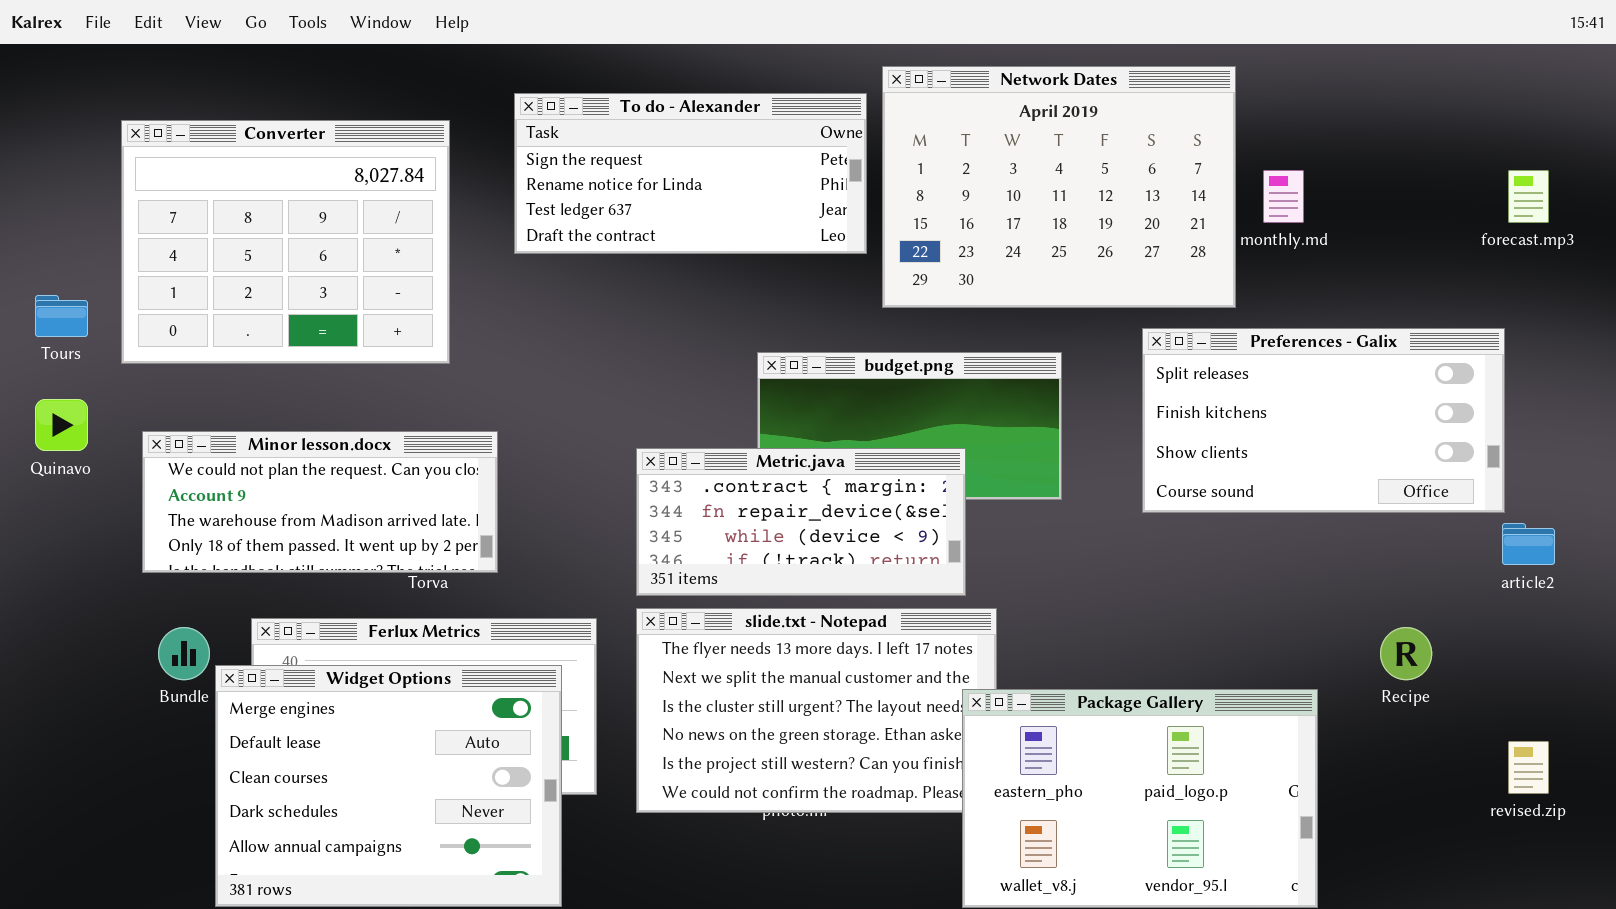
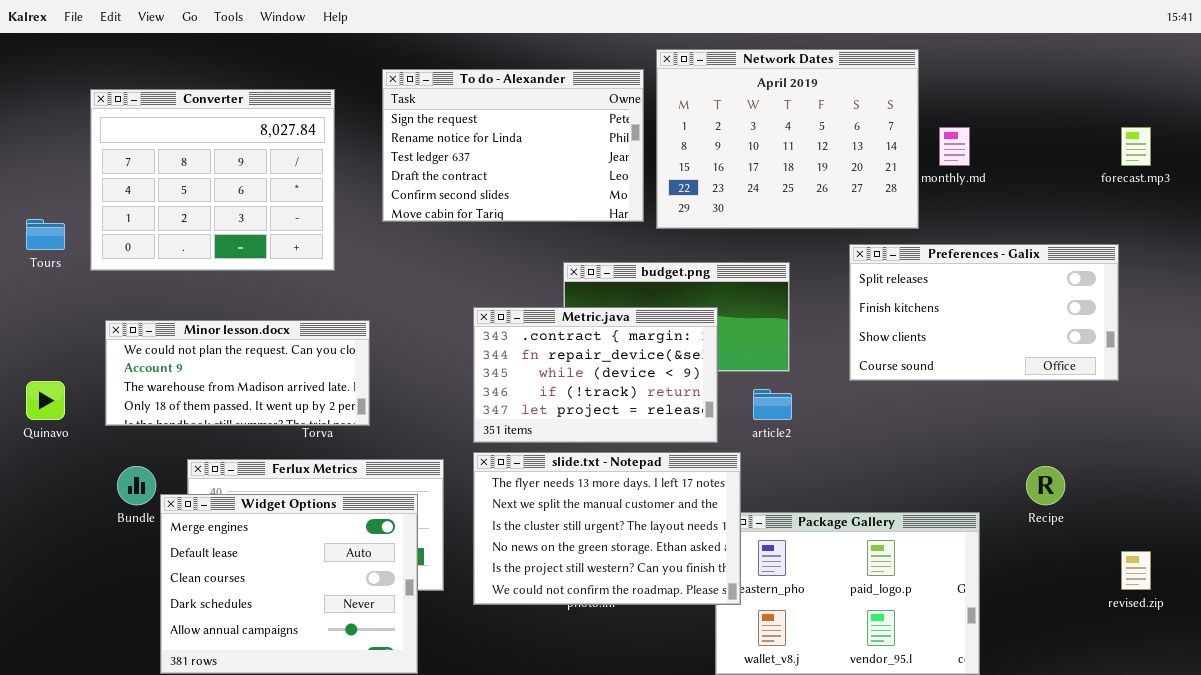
To do - Alexander: [514,93,867,254] -> [382,69,644,222], resized
Quinavo: [35,399,88,451] -> [26,381,65,420], moved
Metric.java: [636,448,966,596] -> [473,307,718,443], resized
article2: [1502,523,1555,565] -> [753,389,792,420], moved
slide.txt - Notepad: [636,608,997,813] -> [473,452,741,605], raised

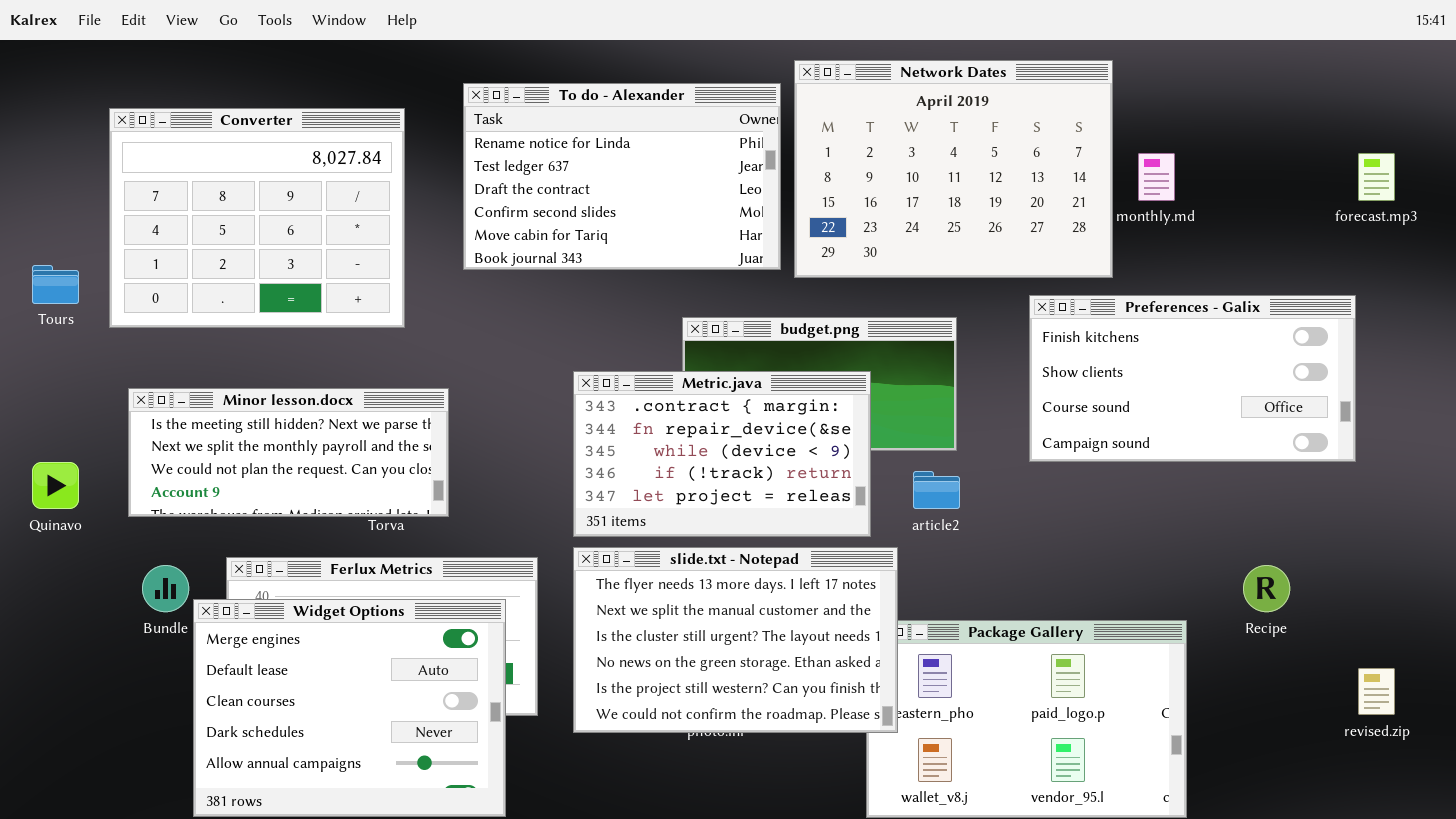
To do - Alexander: [382,69,644,222] -> [463,83,781,270], scrolled down 1 row
Preferences - Galix: [849,244,1119,381] -> [1029,295,1356,462], scrolled down 1 row
Minor lesson.docx: [105,320,370,426] -> [128,388,449,517], scrolled up 2 rows

